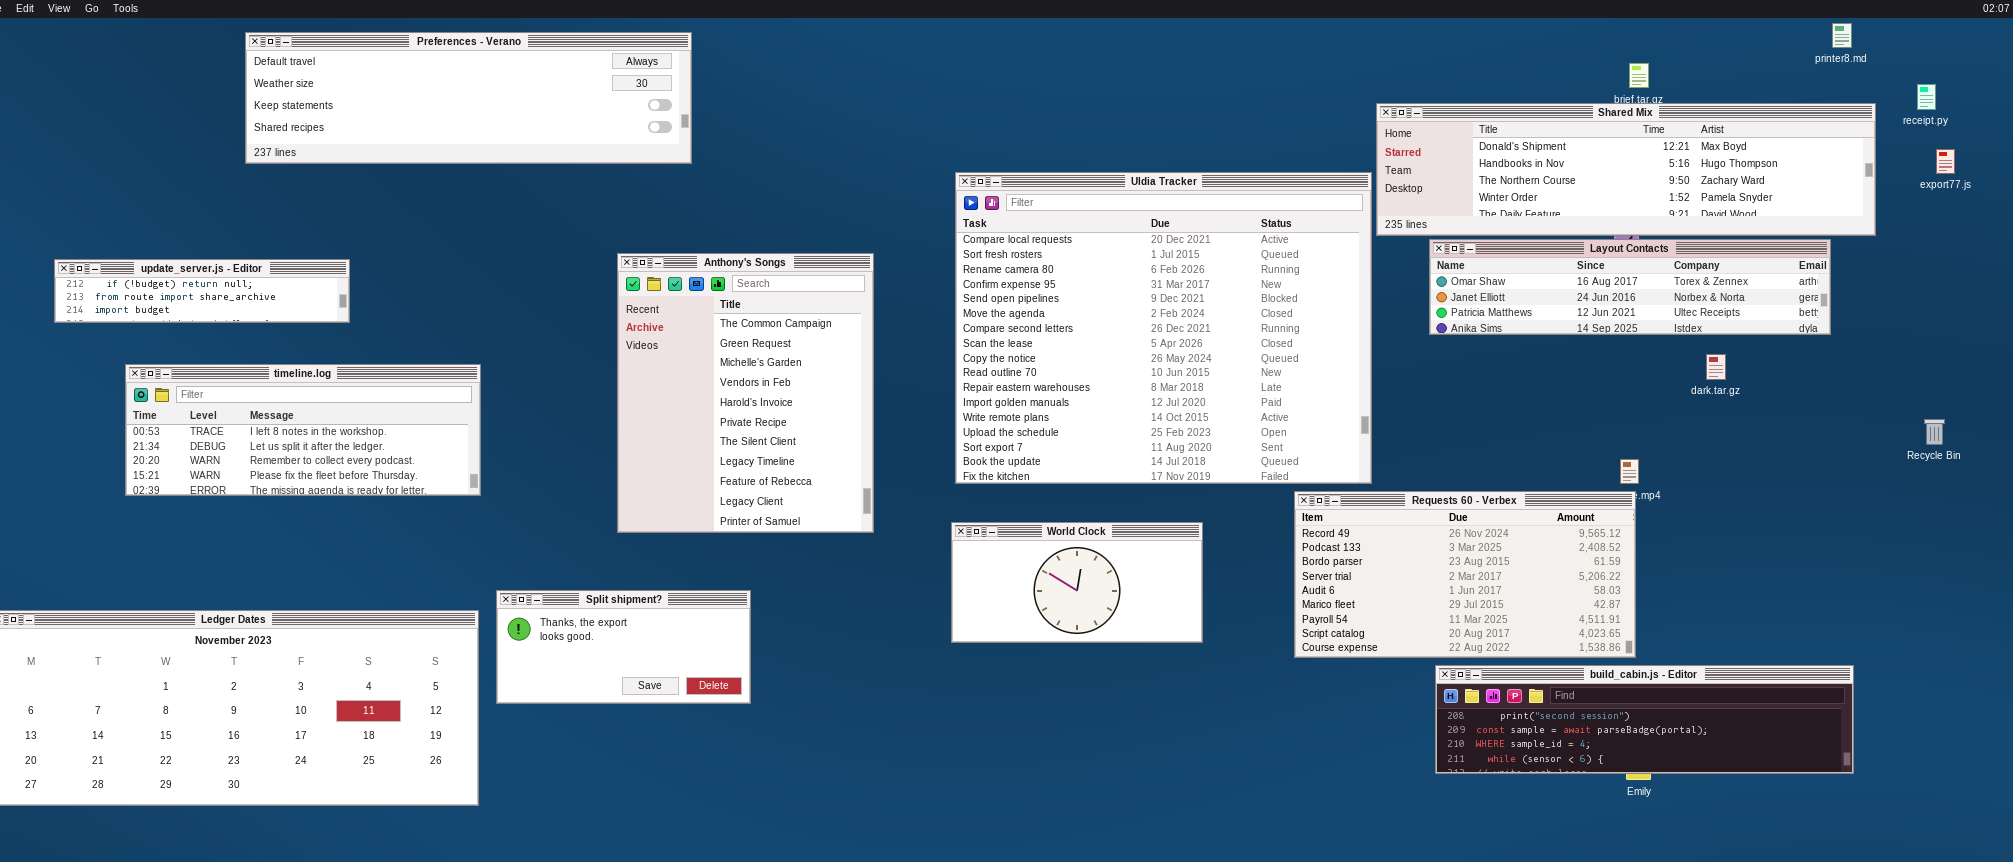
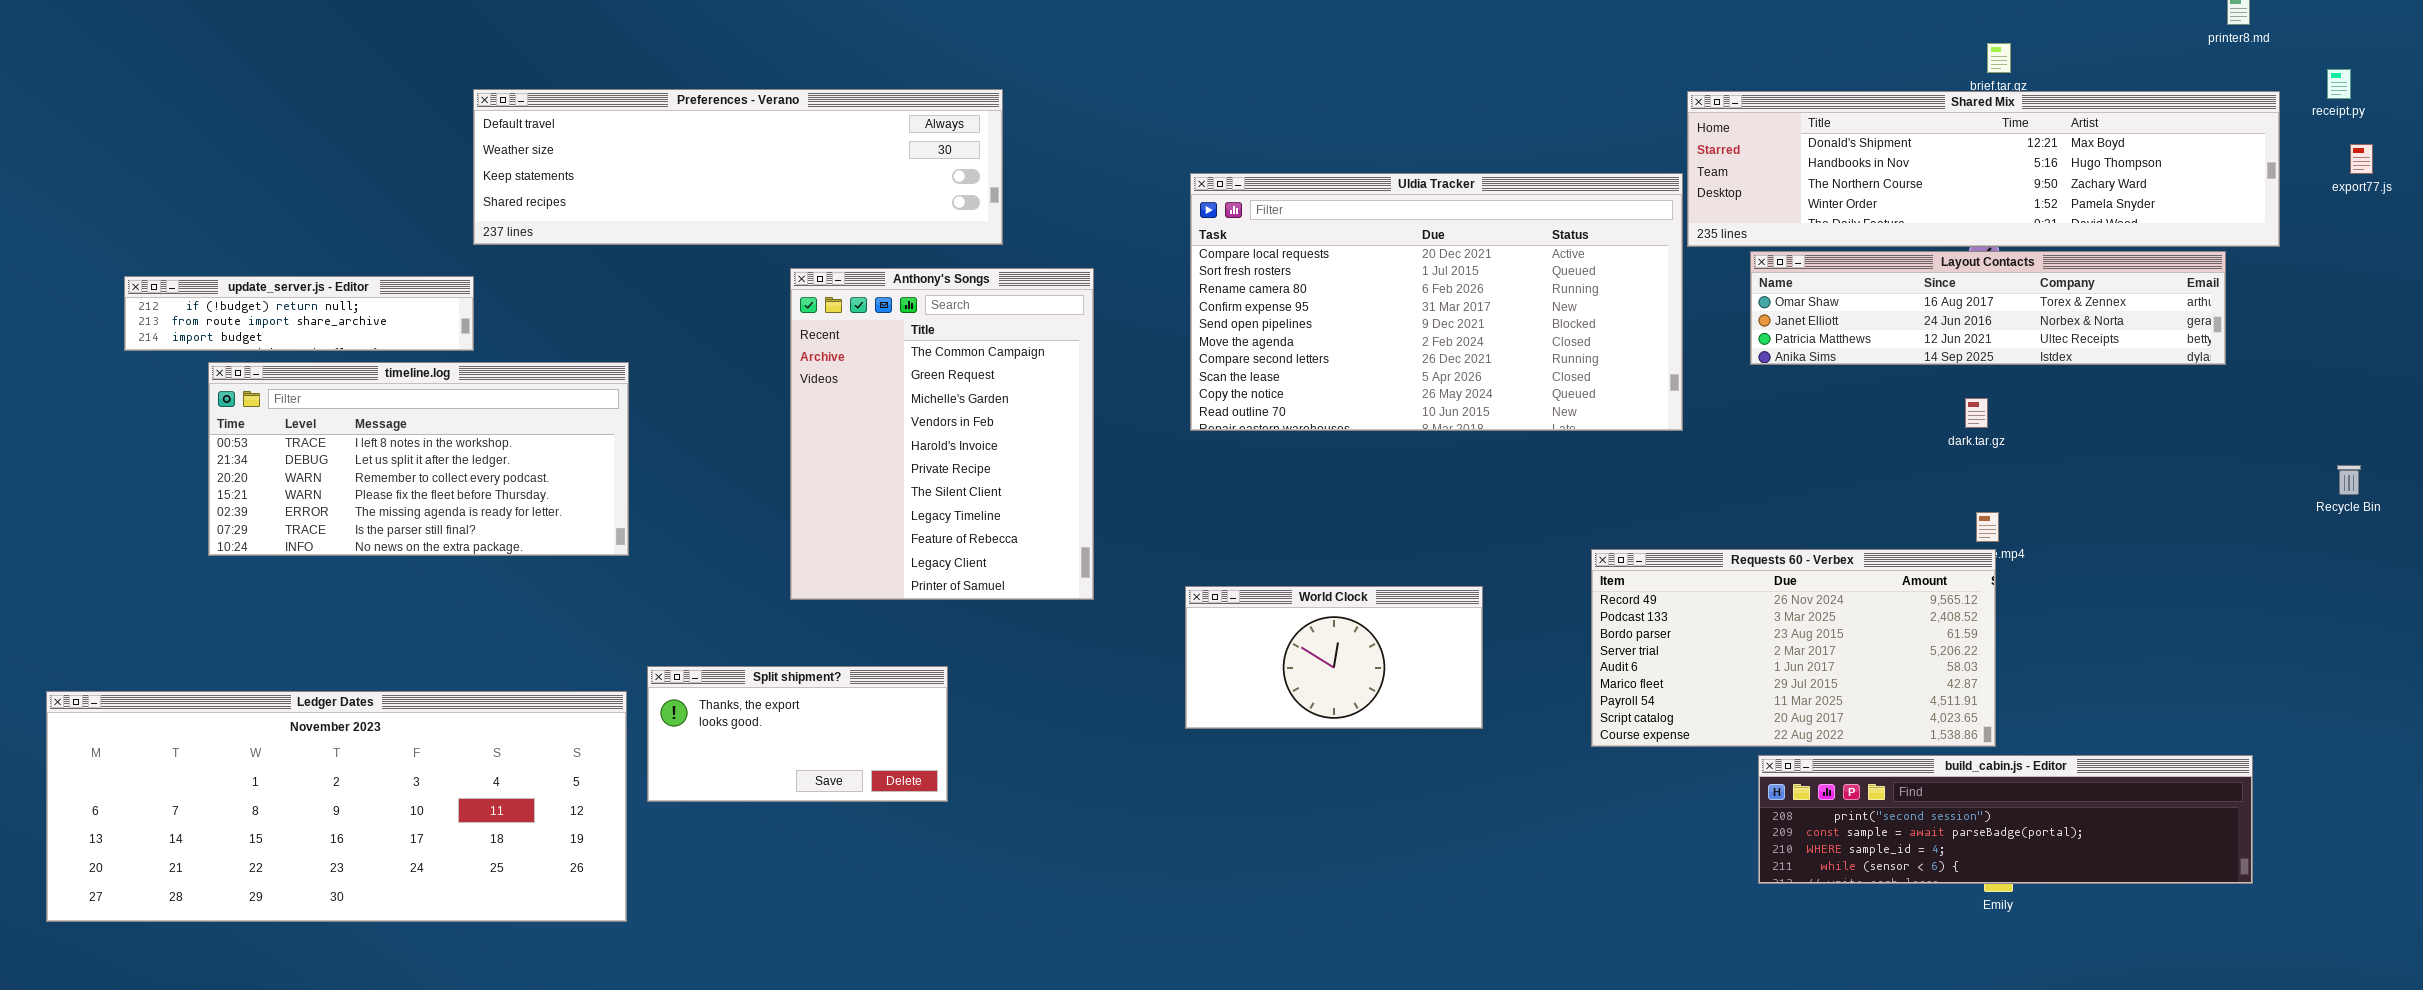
Preferences - Verano: [245,32,692,164] -> [473,89,1003,245], moved
Uldia Tracker: [955,172,1372,484] -> [1190,173,1683,431], resized
dark.tar.gz: [1706,354,1726,380] -> [1965,398,1988,428], moved
timeline.log: [125,364,481,496] -> [208,362,629,556], resized

